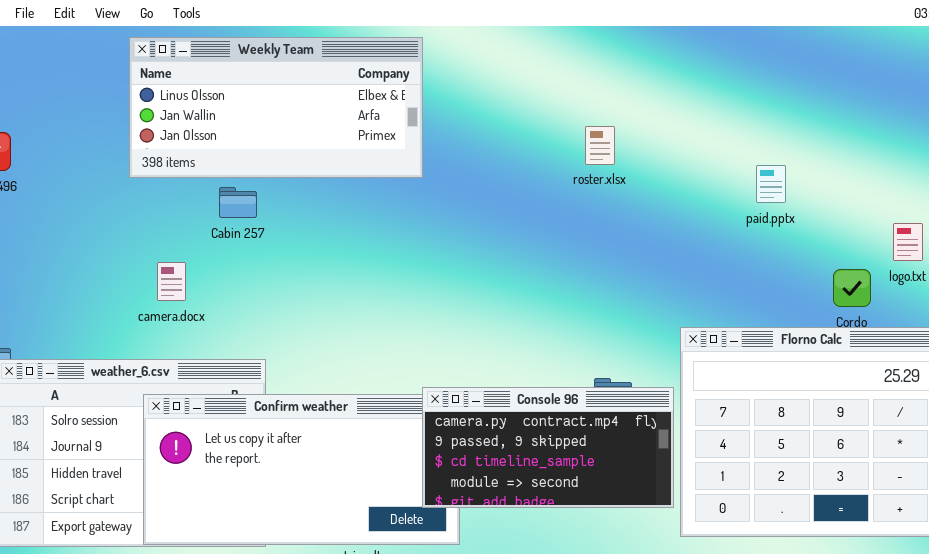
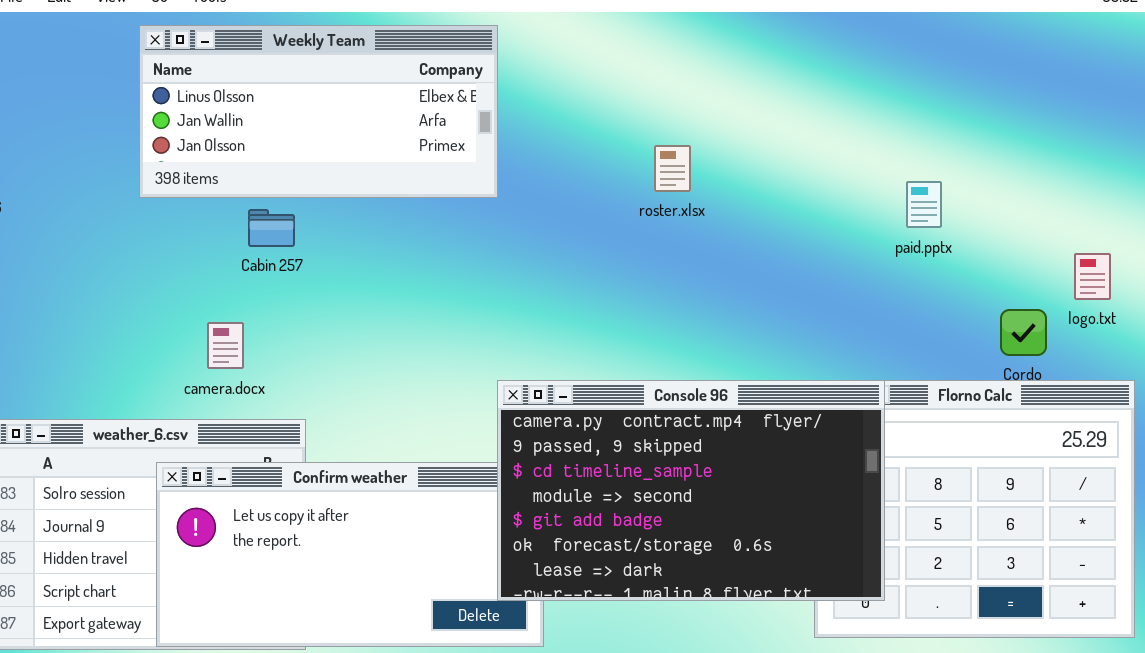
roster.xlsx: [585,126,615,165] -> [654,145,691,192], moved
camera.docx: [157,262,186,301] -> [207,322,244,369], moved
Console 96: [422,387,674,508] -> [497,380,885,601], resized

